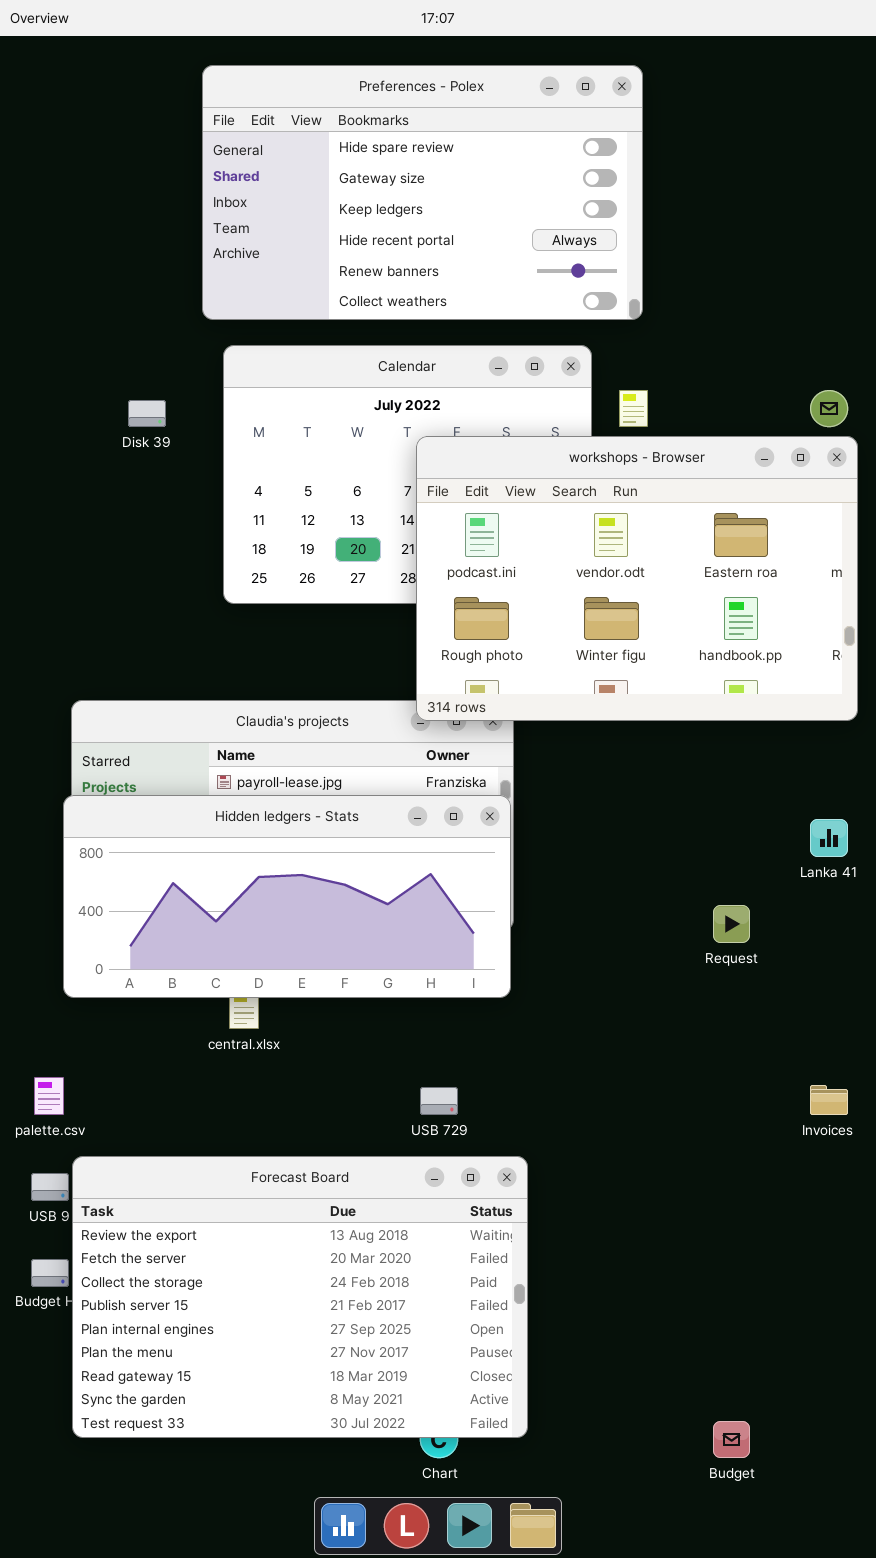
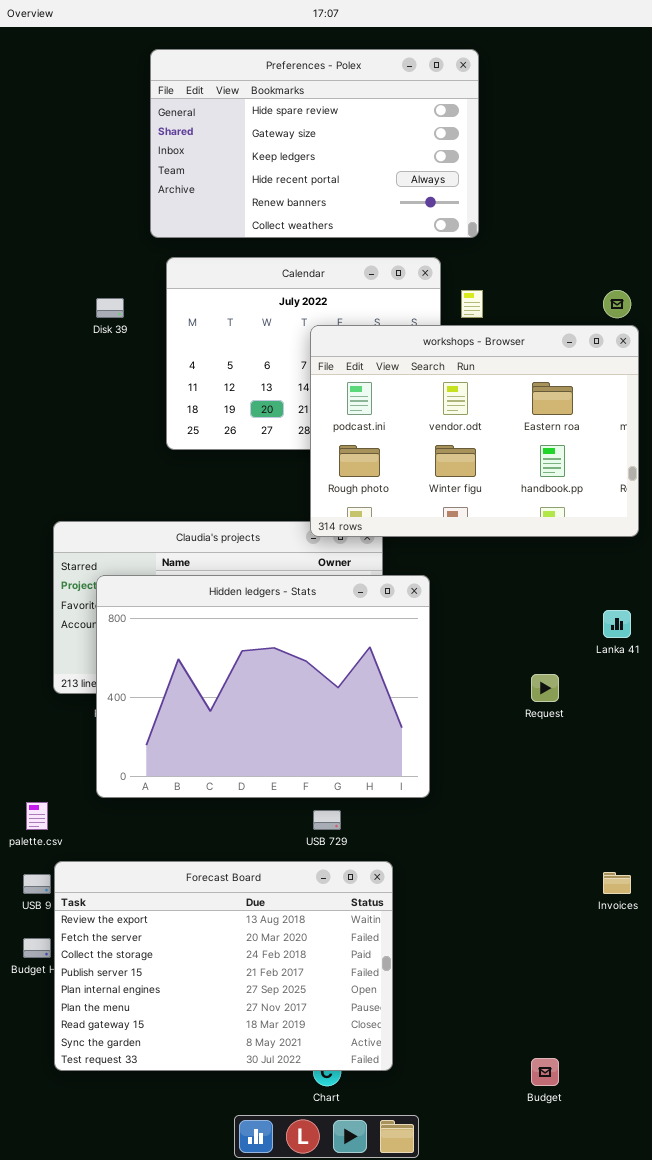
Hidden ledgers - Stats: [63,795,511,998] -> [96,575,430,798], moved, resized
Invoices: [810,1085,848,1115] -> [603,872,631,894], moved

